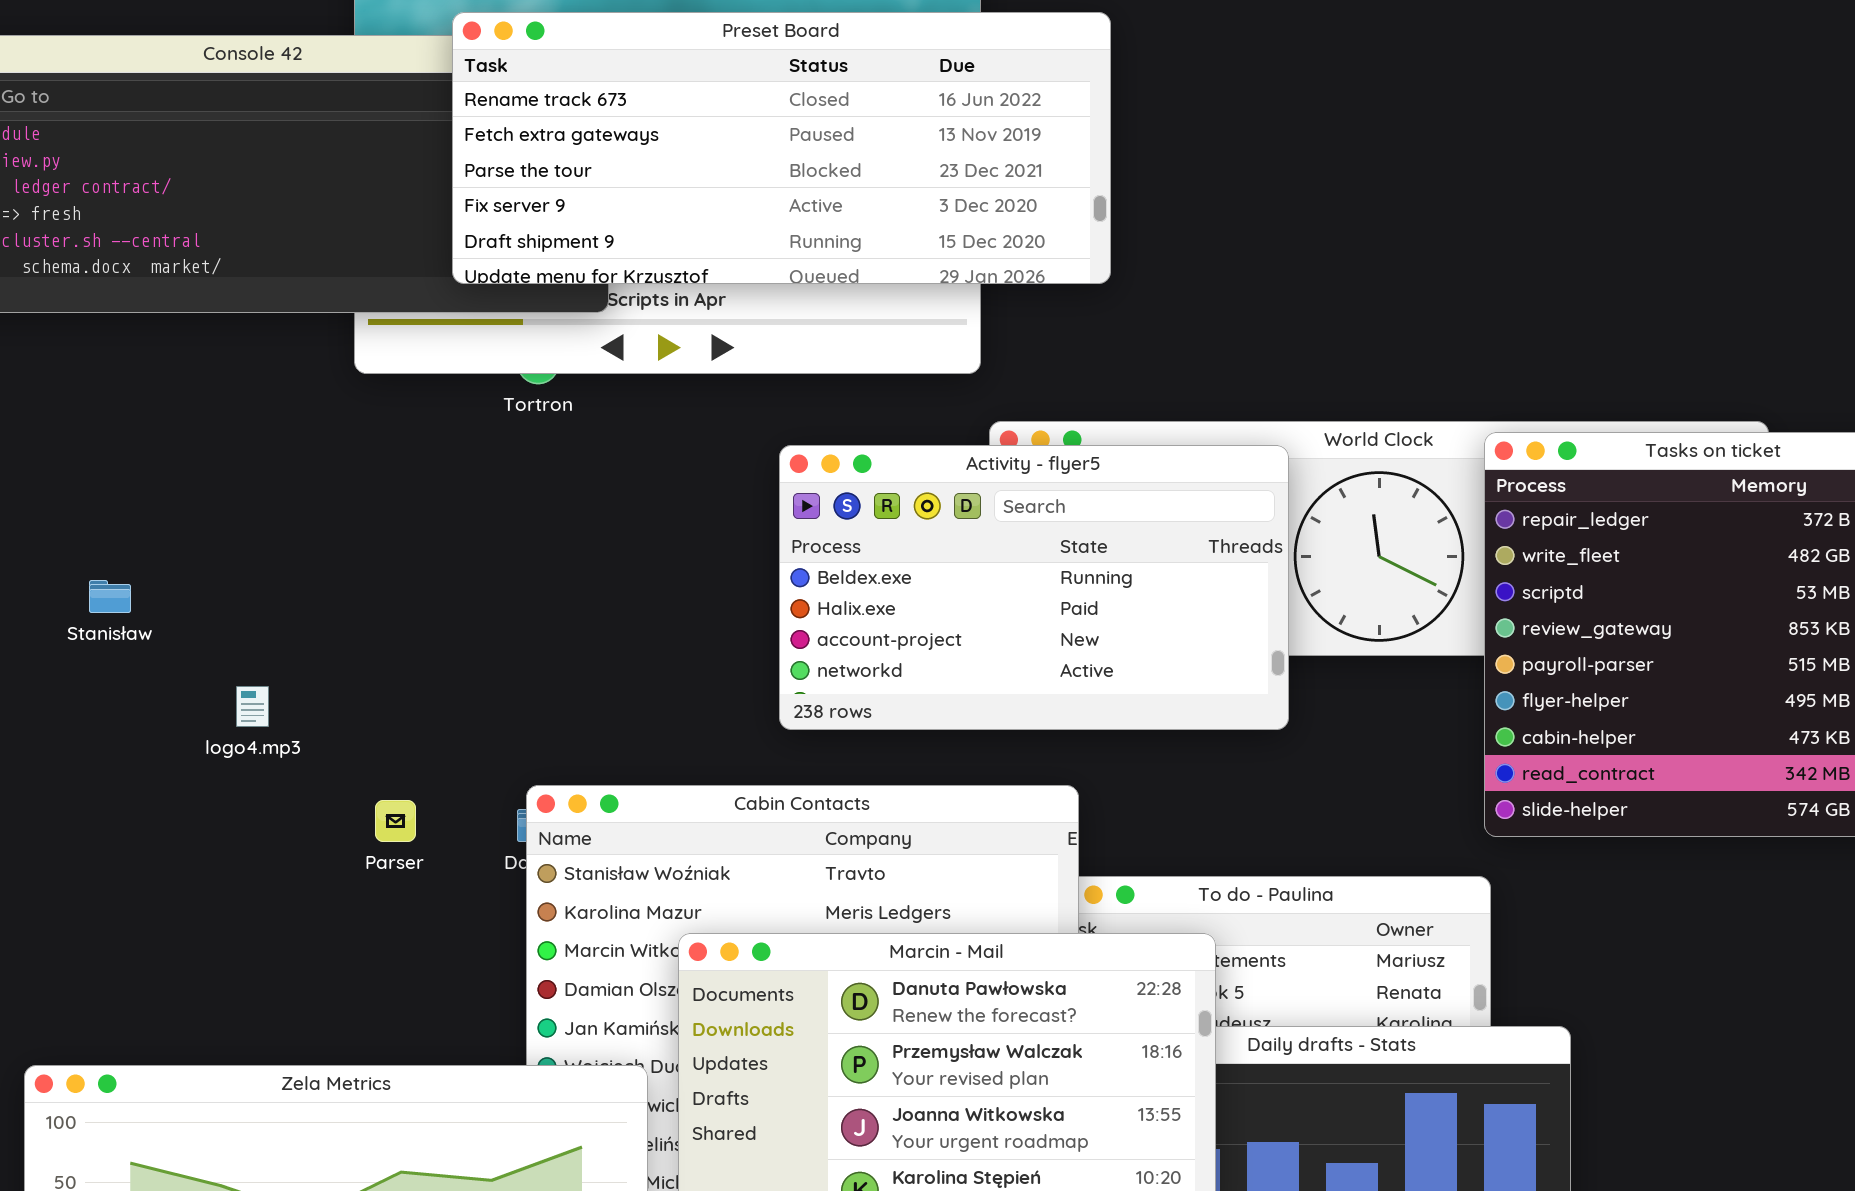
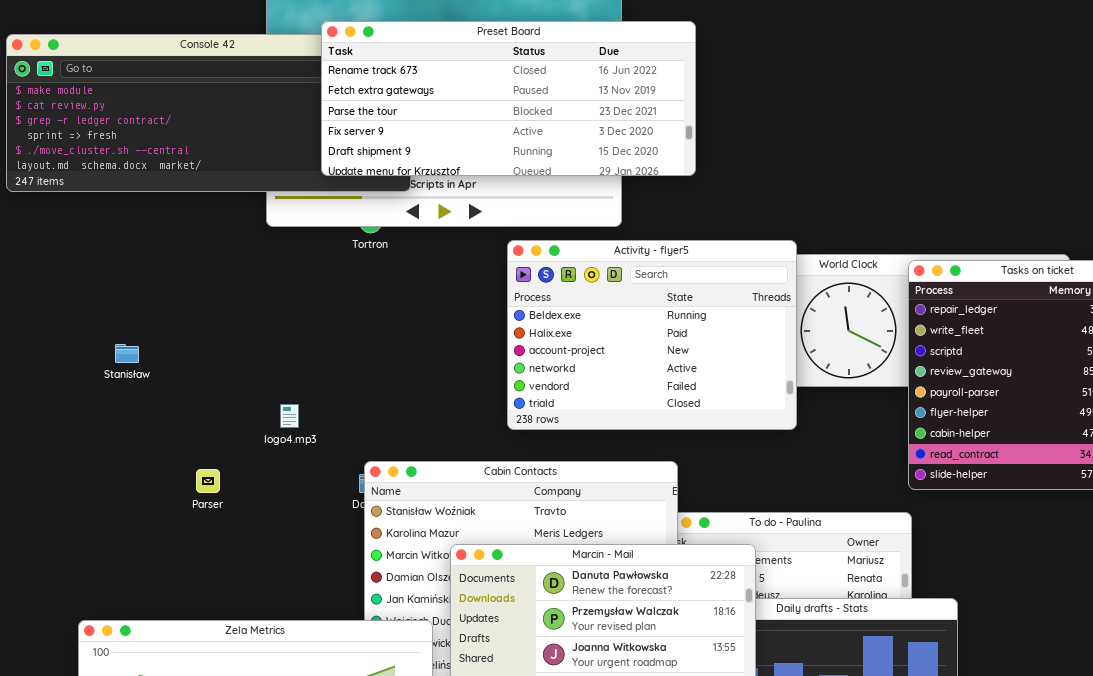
Activity - flyer5: [779,445,1289,730] -> [507,240,797,430], resized
logo4.mp3: [236,686,269,727] -> [280,404,299,428], moved
Parser: [375,800,416,842] -> [196,469,220,493], moved

